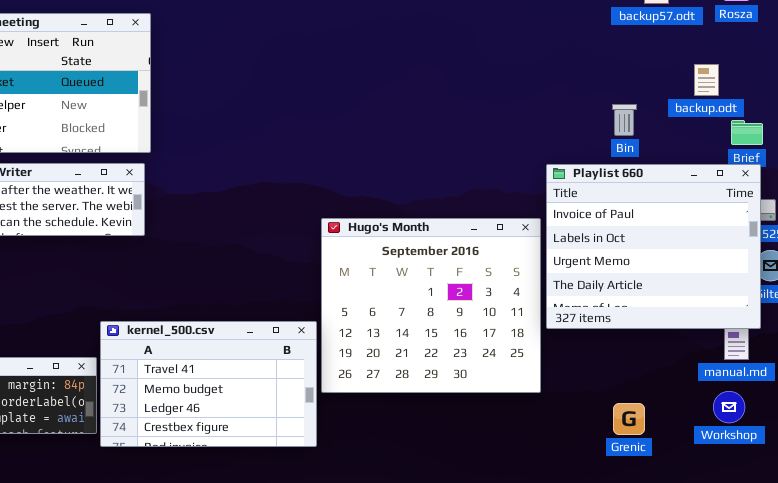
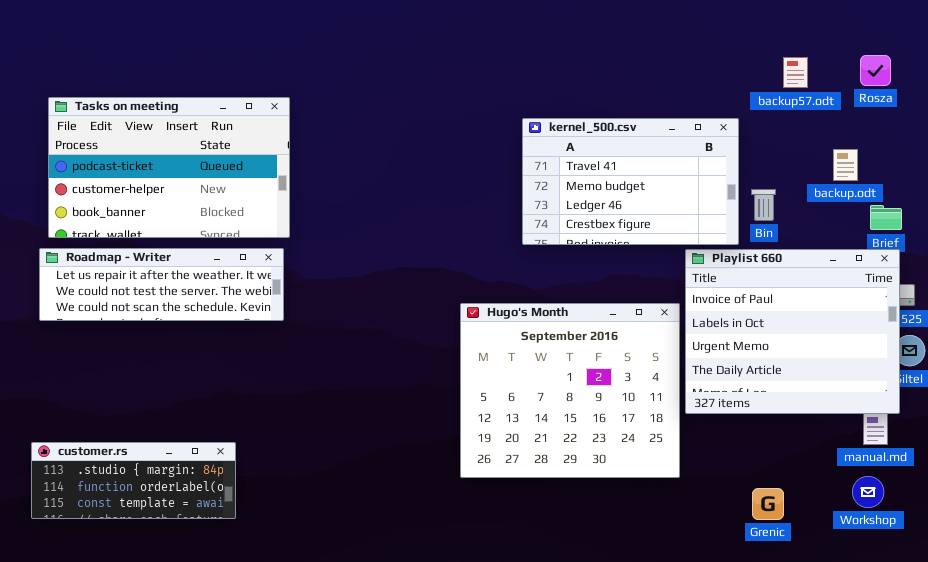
kernel_500.csv: [100,321,317,447] -> [522,118,739,245], moved

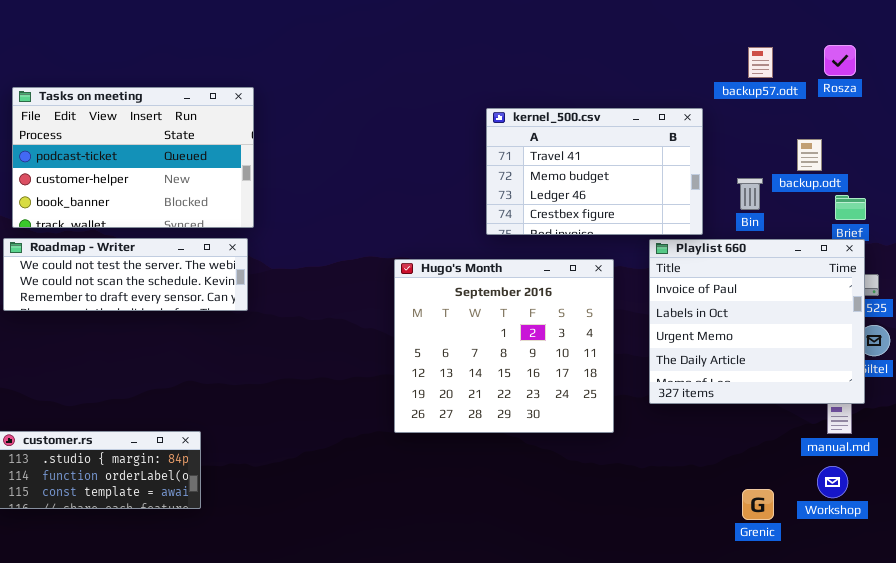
Bin: [751,189,776,221] -> [737,178,763,210], moved
Roadmap - Writer: [39,248,284,321] -> [3,238,248,311], scrolled down 1 row
Hugo's Month: [460,303,680,478] -> [394,259,614,433], moved
Grenic: [752,488,784,520] -> [742,489,774,520], moved

